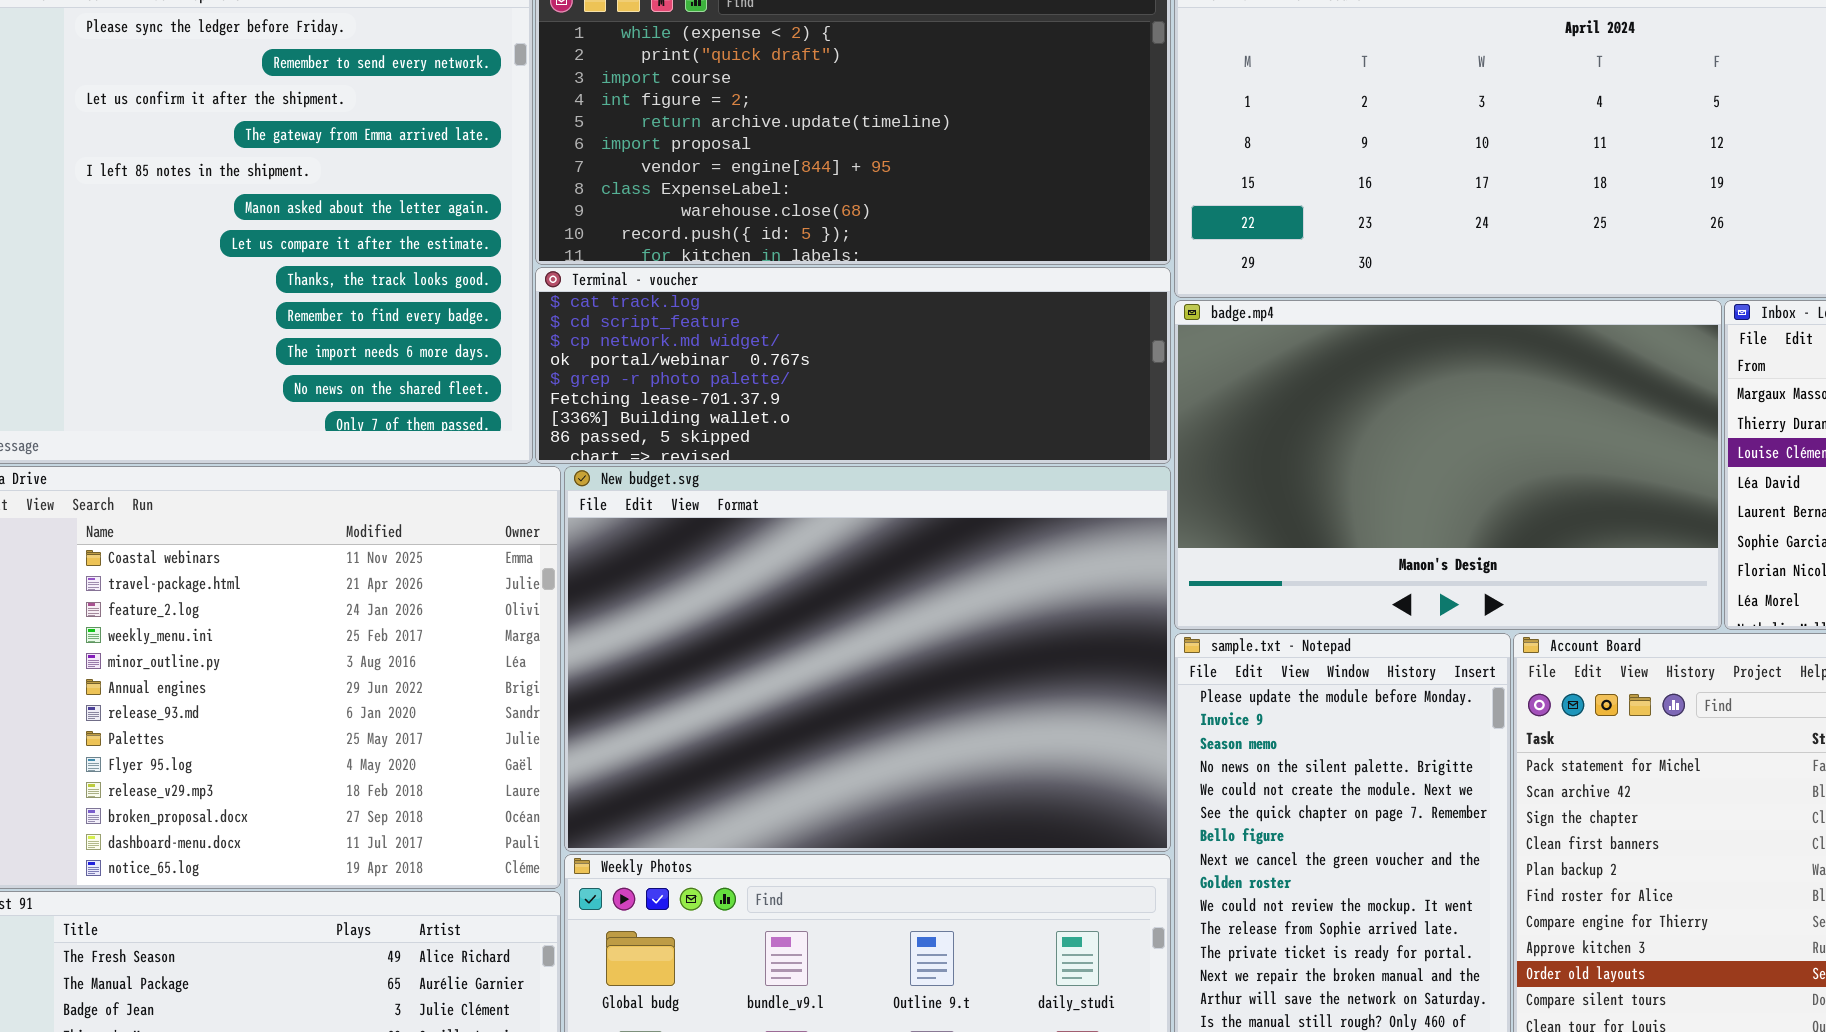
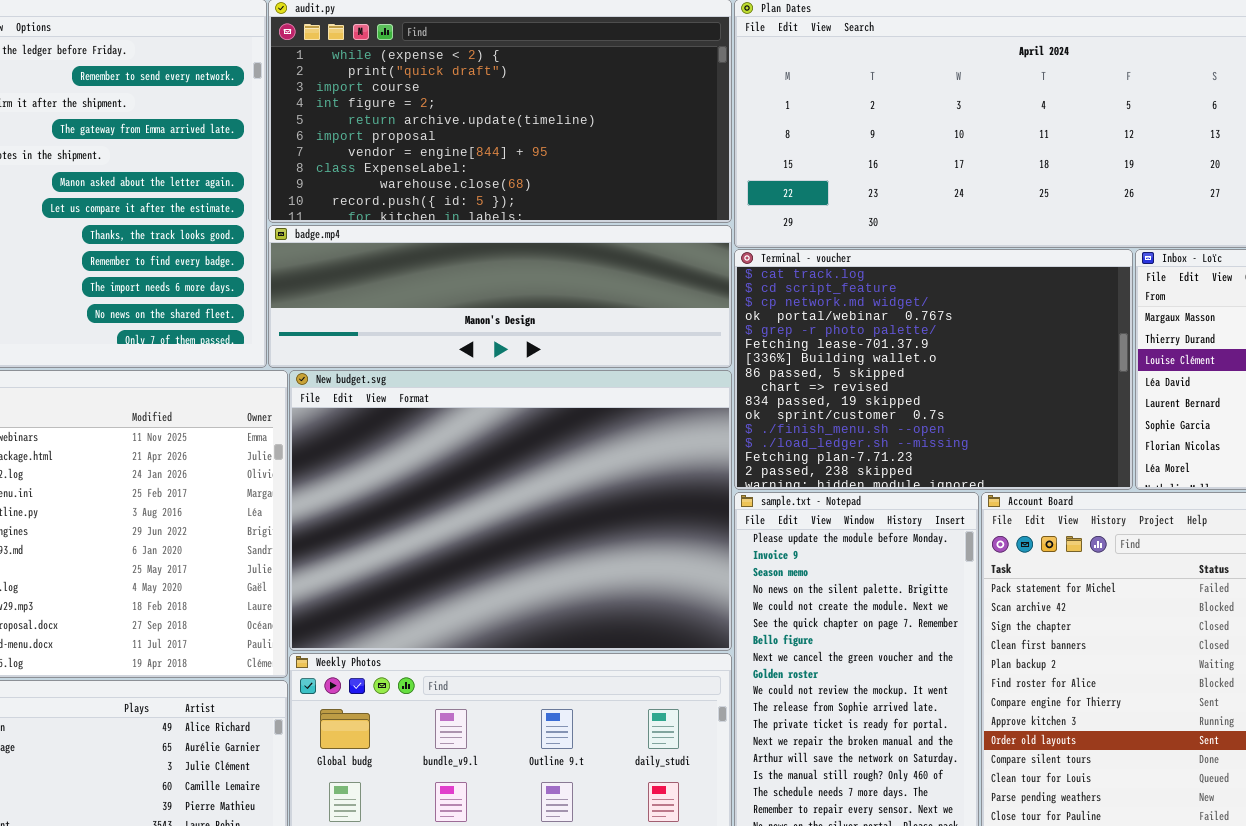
Terminal - voucher: [535,267,1171,464] -> [734,249,1133,490], moved, resized
badge.mp4: [1174,300,1722,630] -> [268,225,732,368], moved, resized

